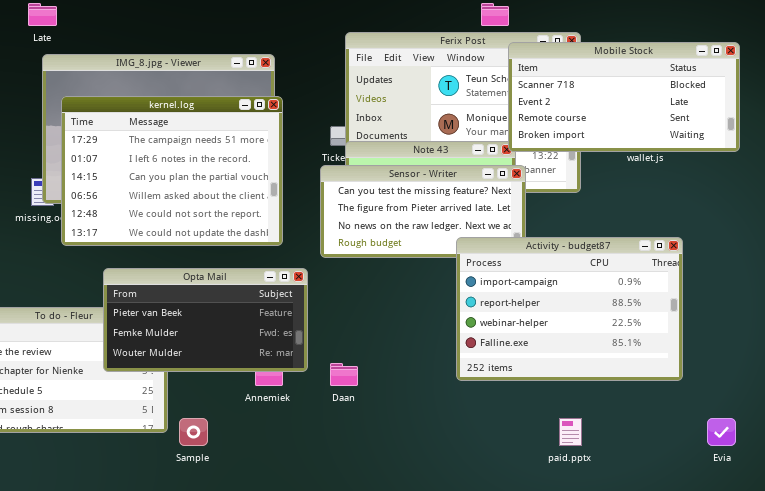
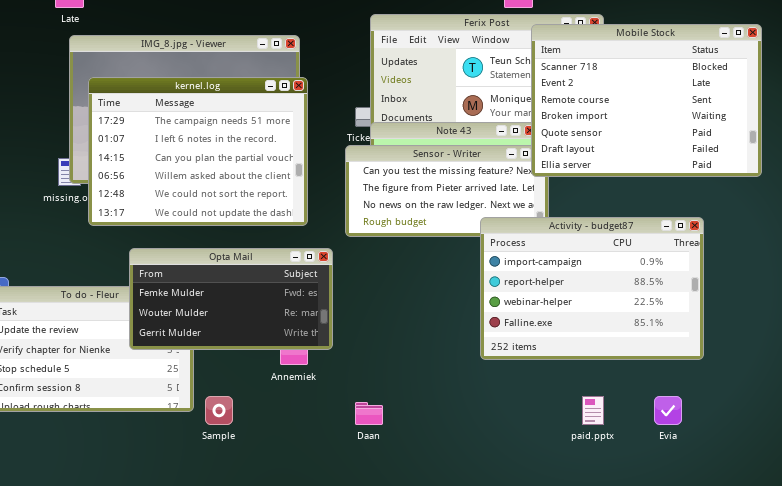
Mobile Stock: [508,42,740,152] -> [531,24,762,177], resized
Opta Mail: [103,268,308,372] -> [129,248,333,350], scrolled down 1 row
Daan: [330,363,358,386] -> [355,402,383,425], moved
Evia: [707,418,736,446] -> [654,396,682,425], moved

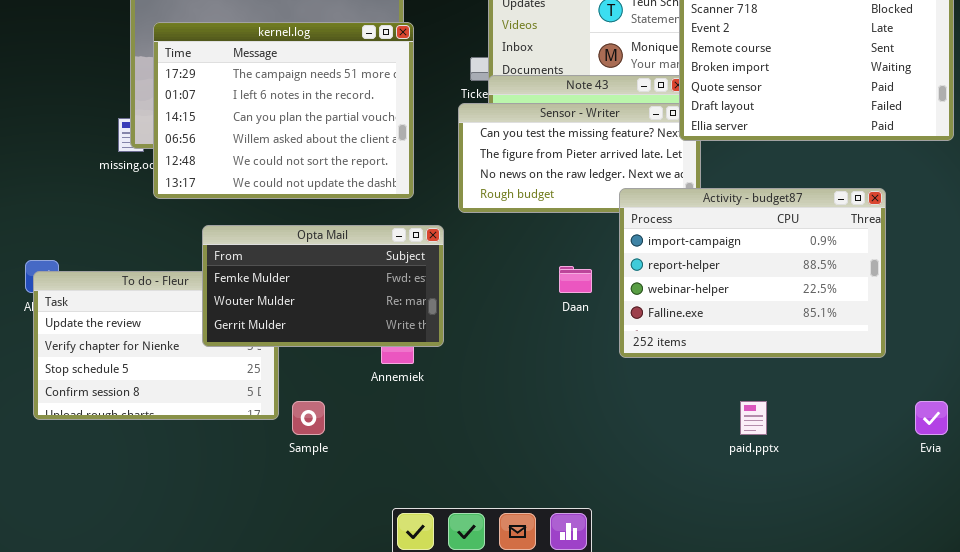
Evia: [654,396,682,425] -> [915,401,948,435], moved
Daan: [355,402,383,425] -> [559,266,592,293], moved

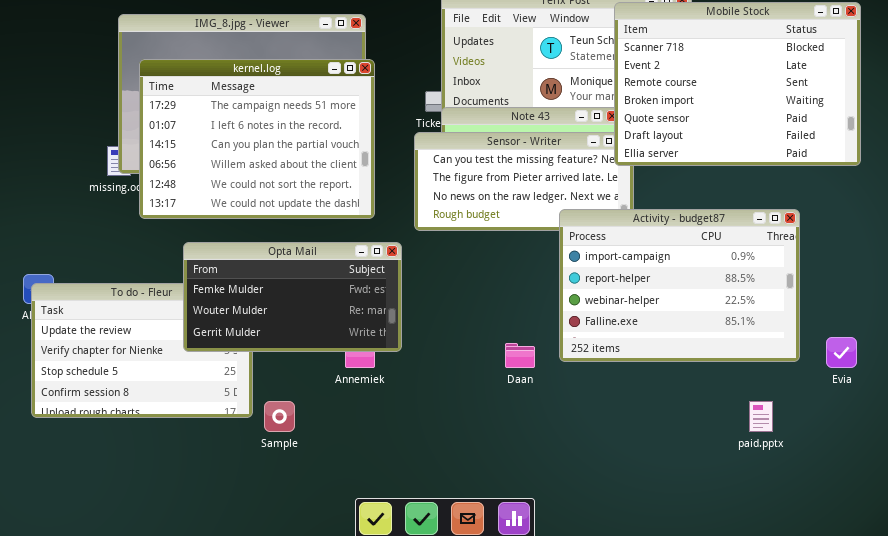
Daan: [559,266,592,293] -> [505,343,535,368], moved
paid.pptx: [740,401,767,435] -> [749,401,773,432], moved
Evia: [915,401,948,435] -> [826,337,857,368], moved

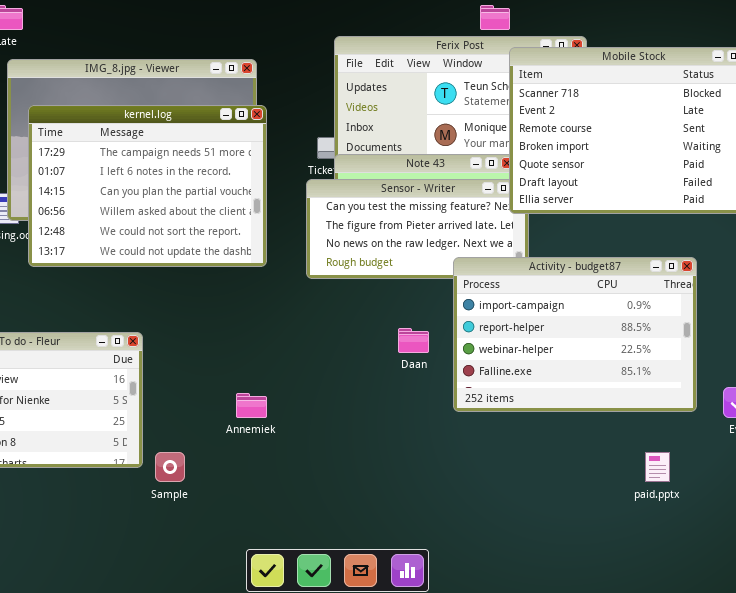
Opta Mail: [183,242,402,352] -> none, closed
Daan: [505,343,535,368] -> [398,328,429,353], moved

